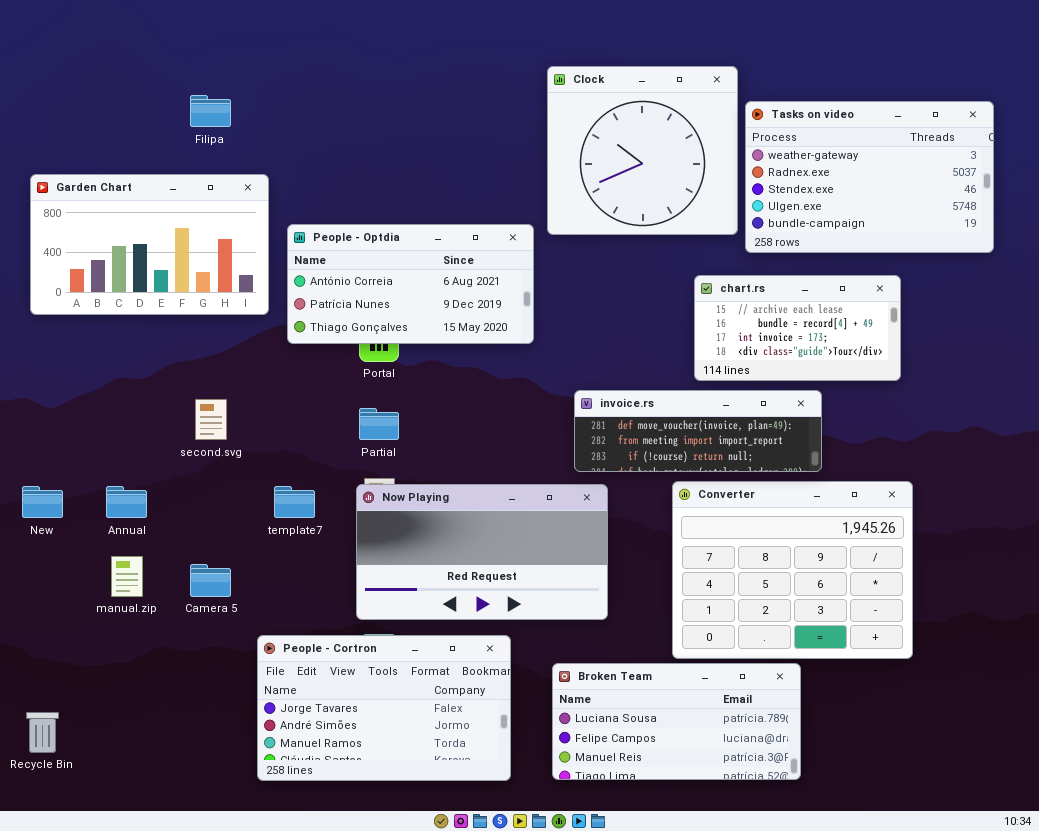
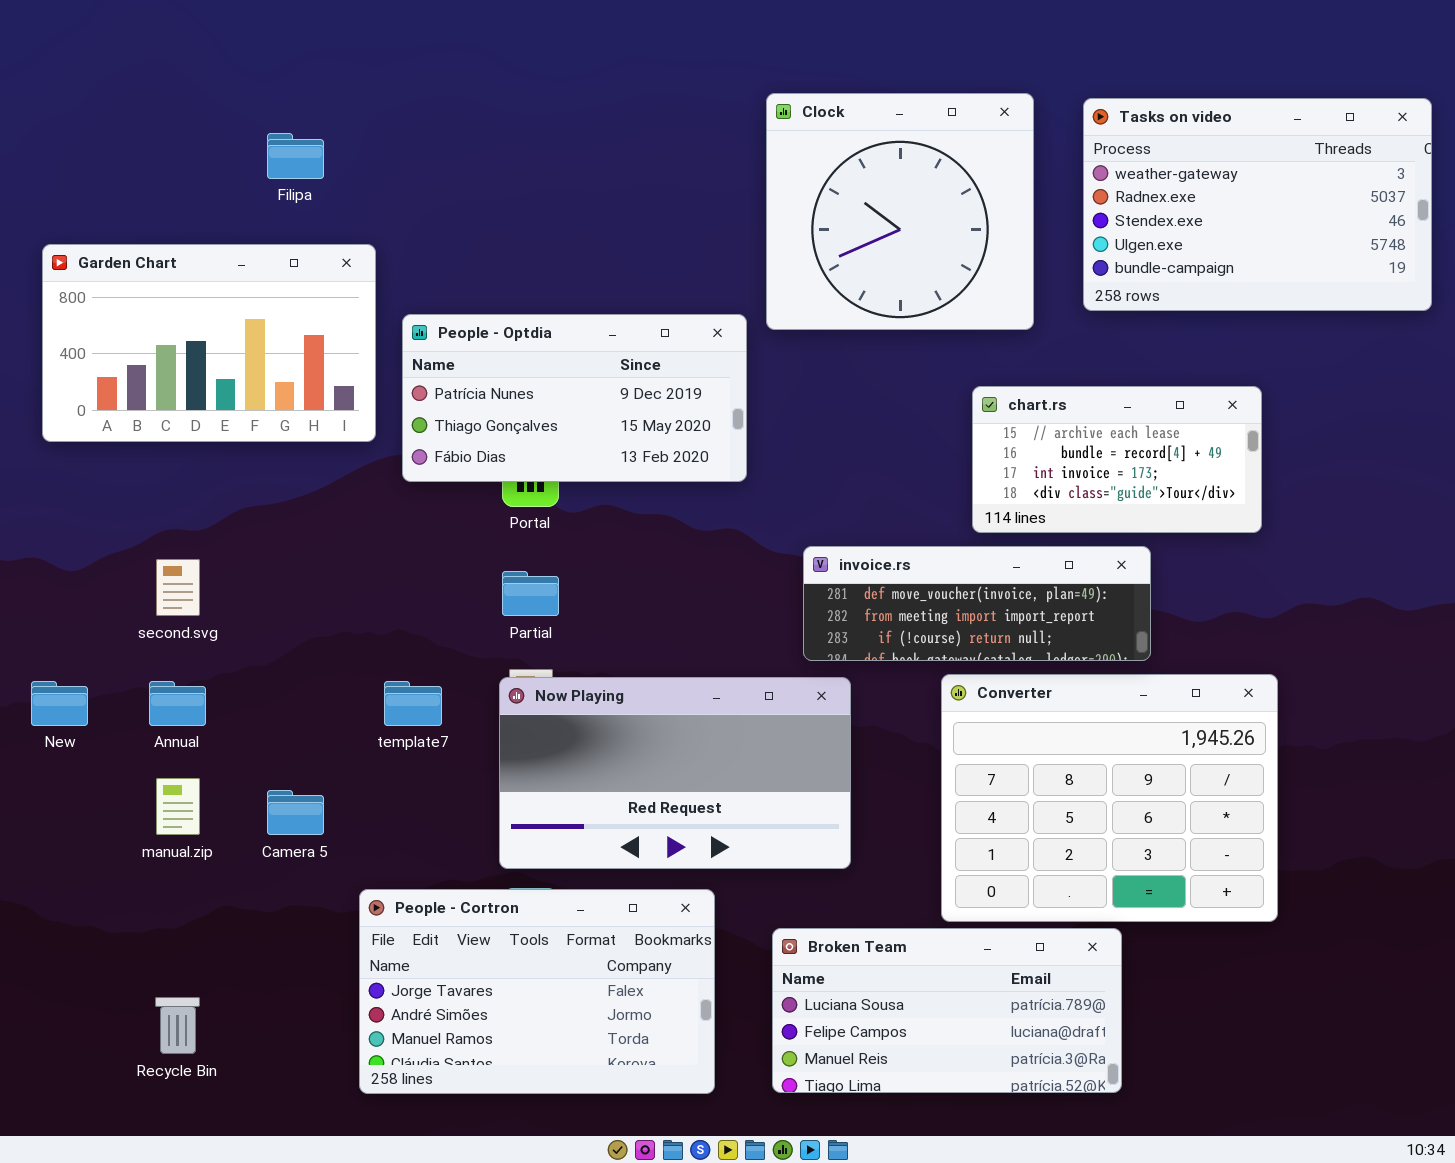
Tasks on video: [745,101,994,253] -> [1083,98,1432,311], moved
People - Optdia: [287,224,534,344] -> [402,314,747,482], scrolled down 1 row
second.svg: [195,399,227,440] -> [156,559,200,616], moved
Recycle Bin: [26,712,59,753] -> [155,997,200,1054], moved

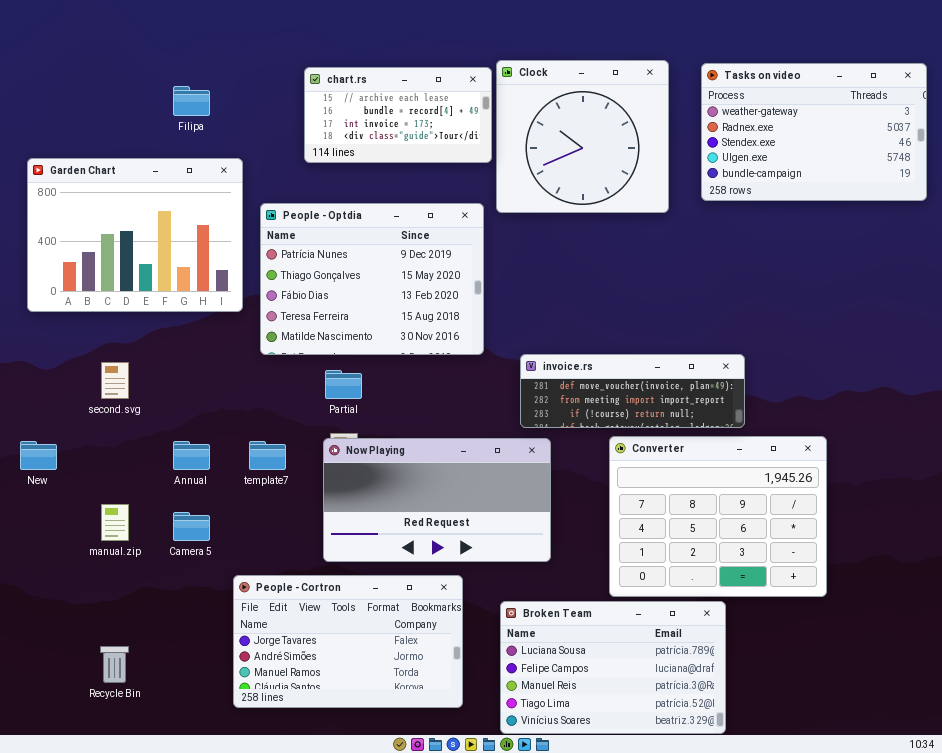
Garden Chart: [42,244,376,442] -> [27,158,243,312], resized
People - Optdia: [402,314,747,482] -> [260,203,484,355], resized
chart.rs: [972,386,1262,533] -> [304,67,492,163], moved
Annual: [149,681,206,726] -> [173,441,210,470], moved
Broken Team: [772,928,1122,1093] -> [500,601,726,734], resized

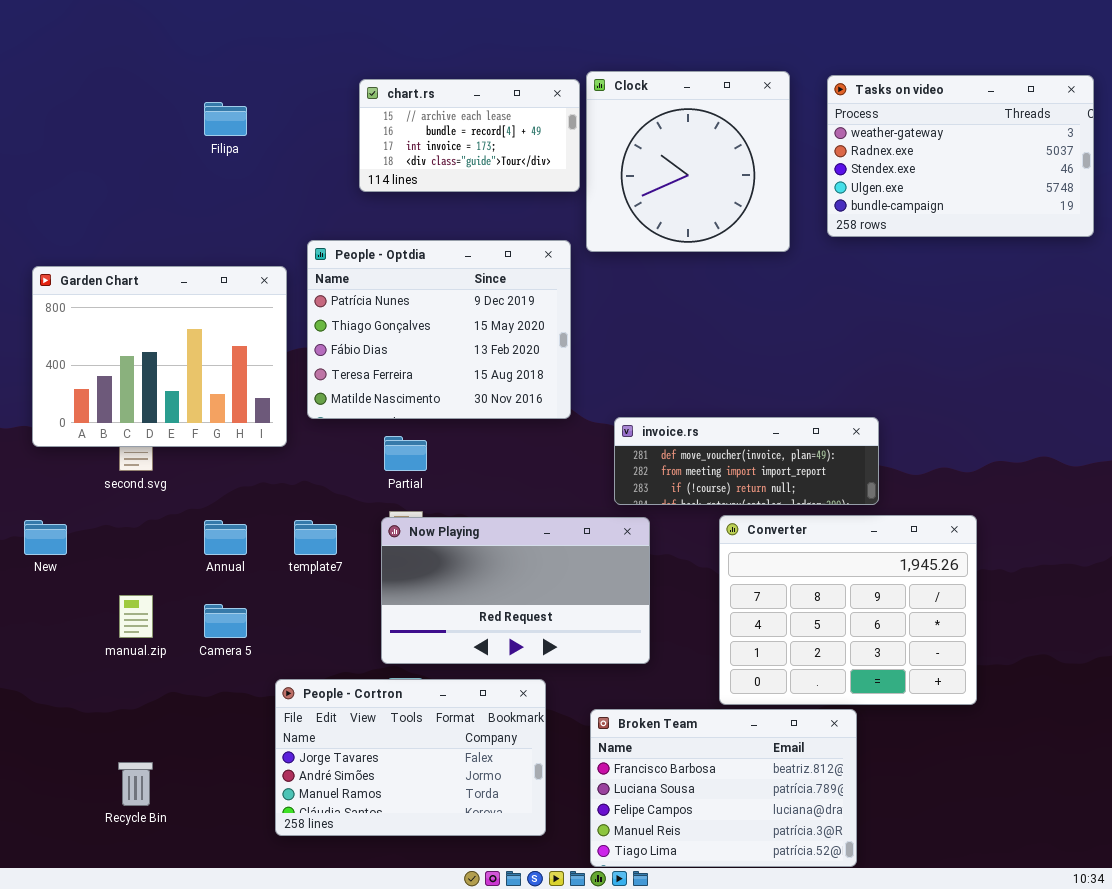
Garden Chart: [27,158,243,312] -> [32,266,287,447], moved
Broken Team: [500,601,726,734] -> [590,709,857,867], scrolled up 1 row

